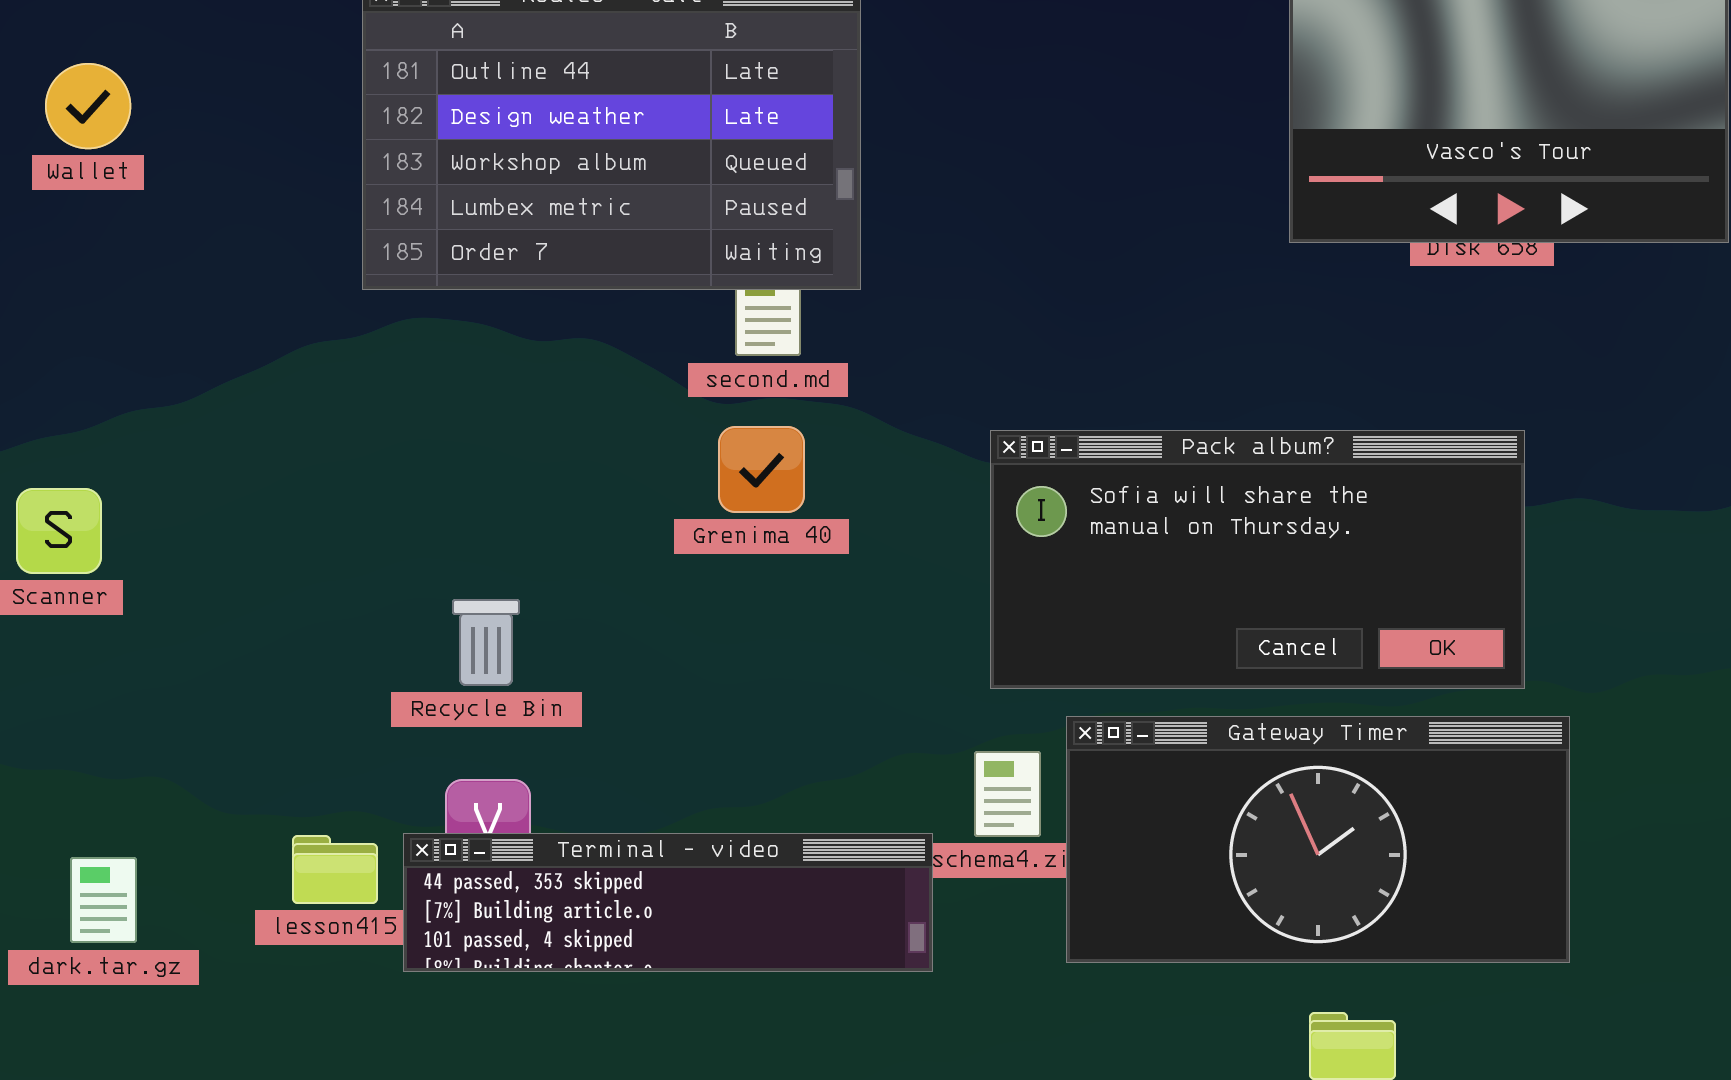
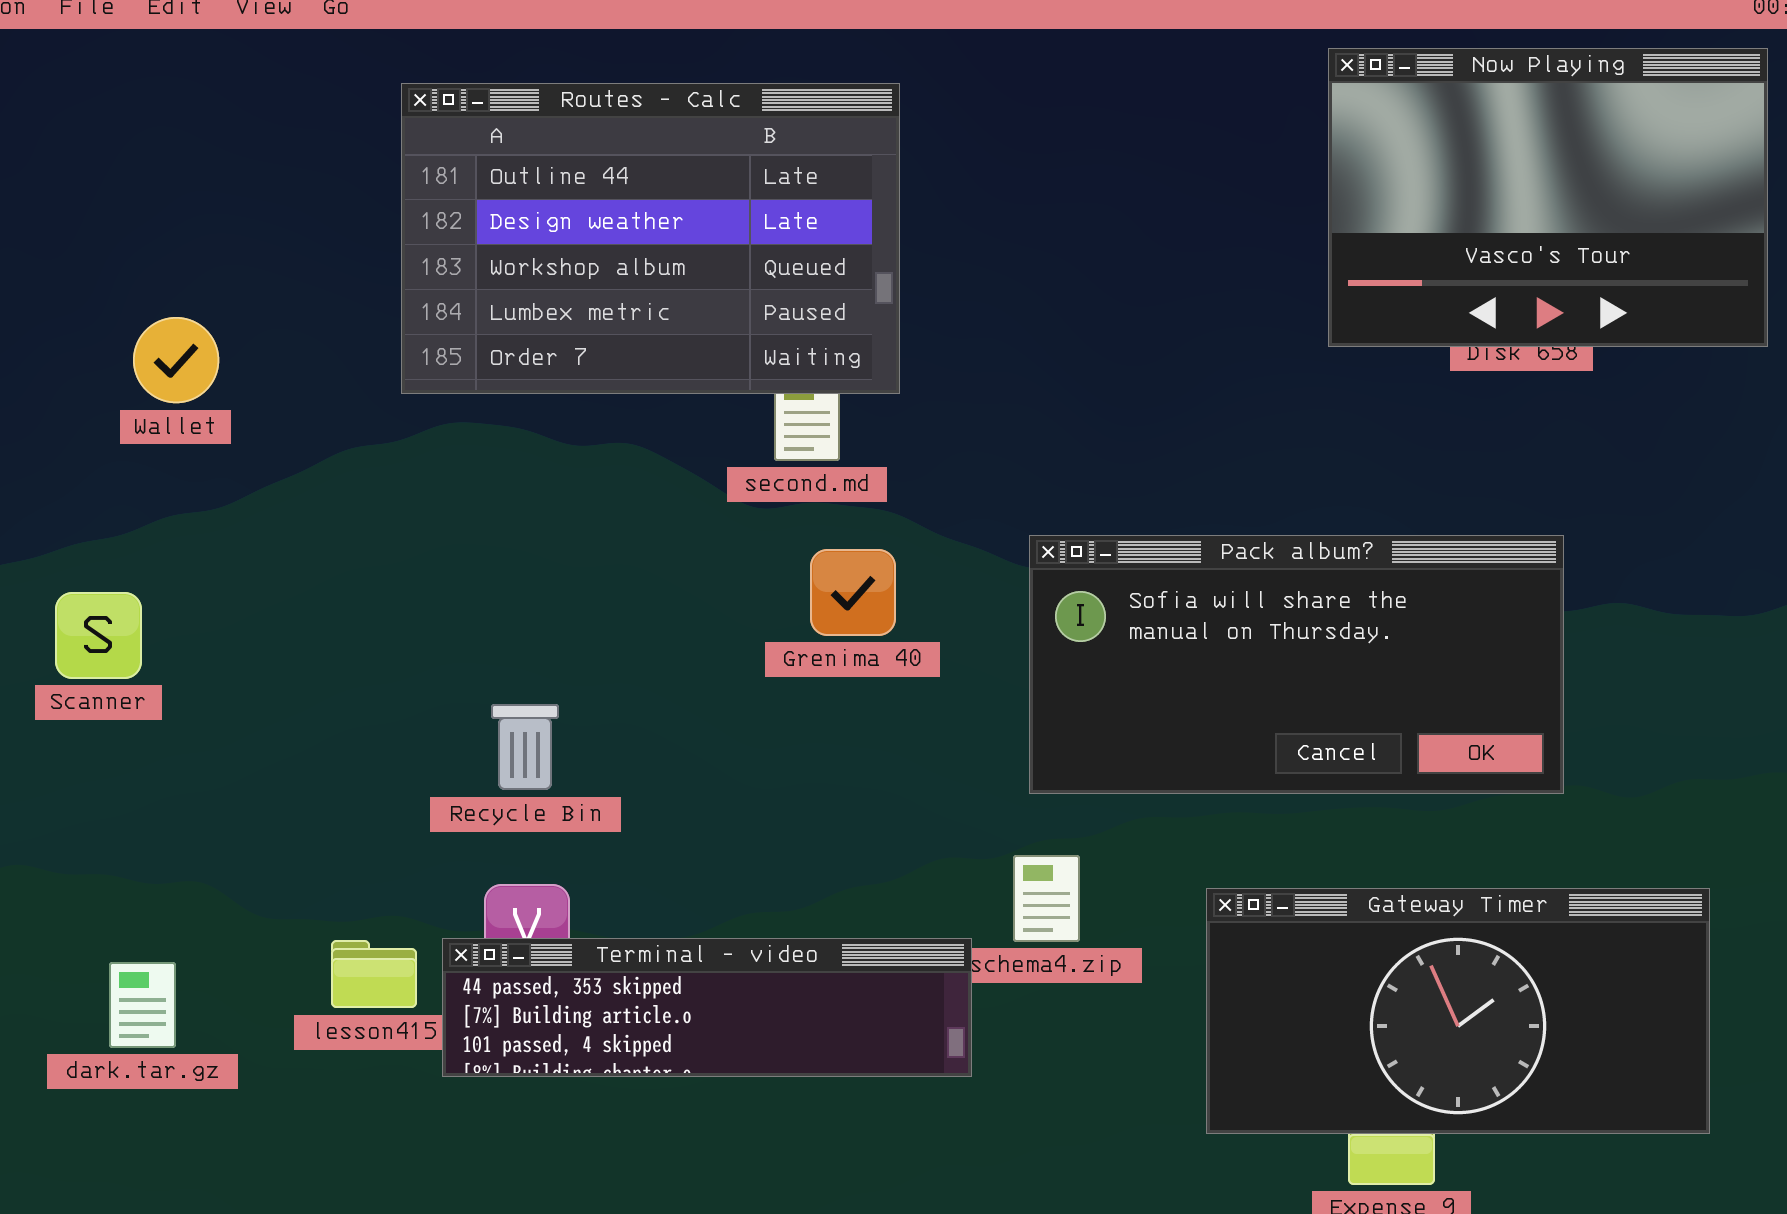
Wallet: [45,63,131,149] -> [133,317,219,403], moved
Grenima 40: [718,426,805,513] -> [810,549,896,636], moved
Gateway Timer: [1066,716,1570,963] -> [1206,888,1710,1134], moved

